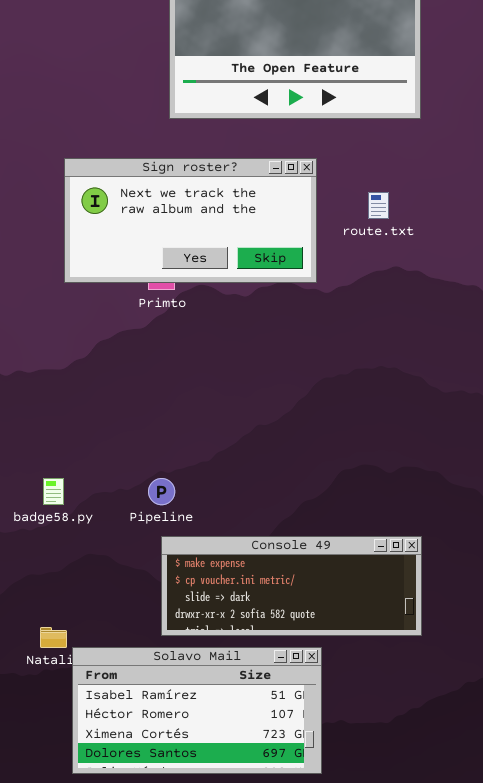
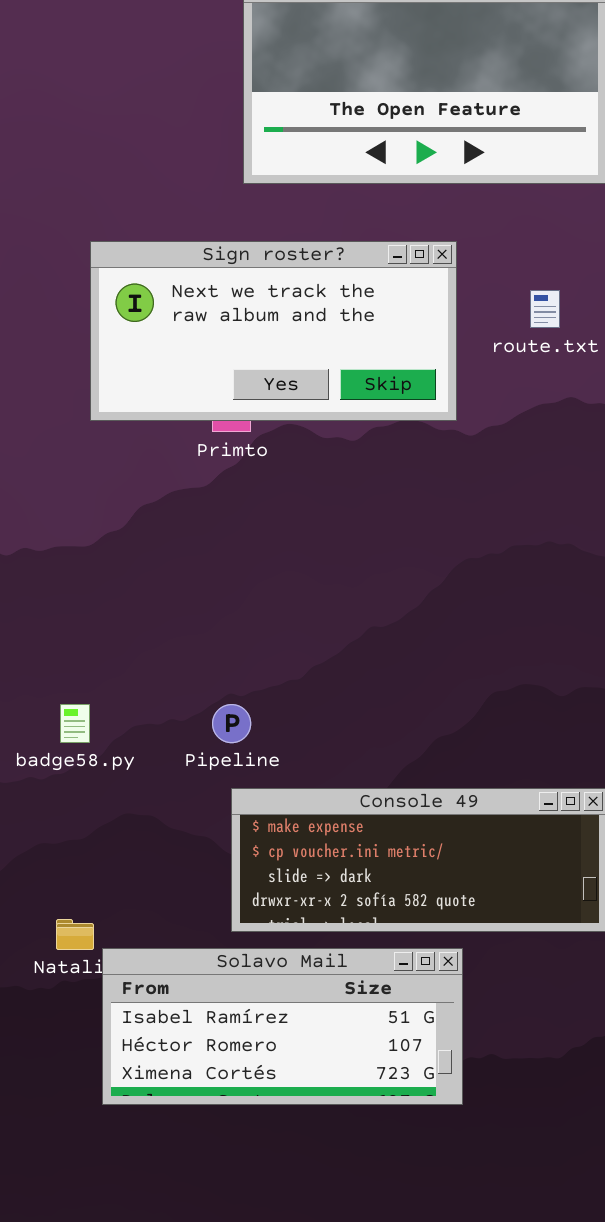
Solavo Mail: [72,647,322,774] -> [102,948,463,1105], resized

